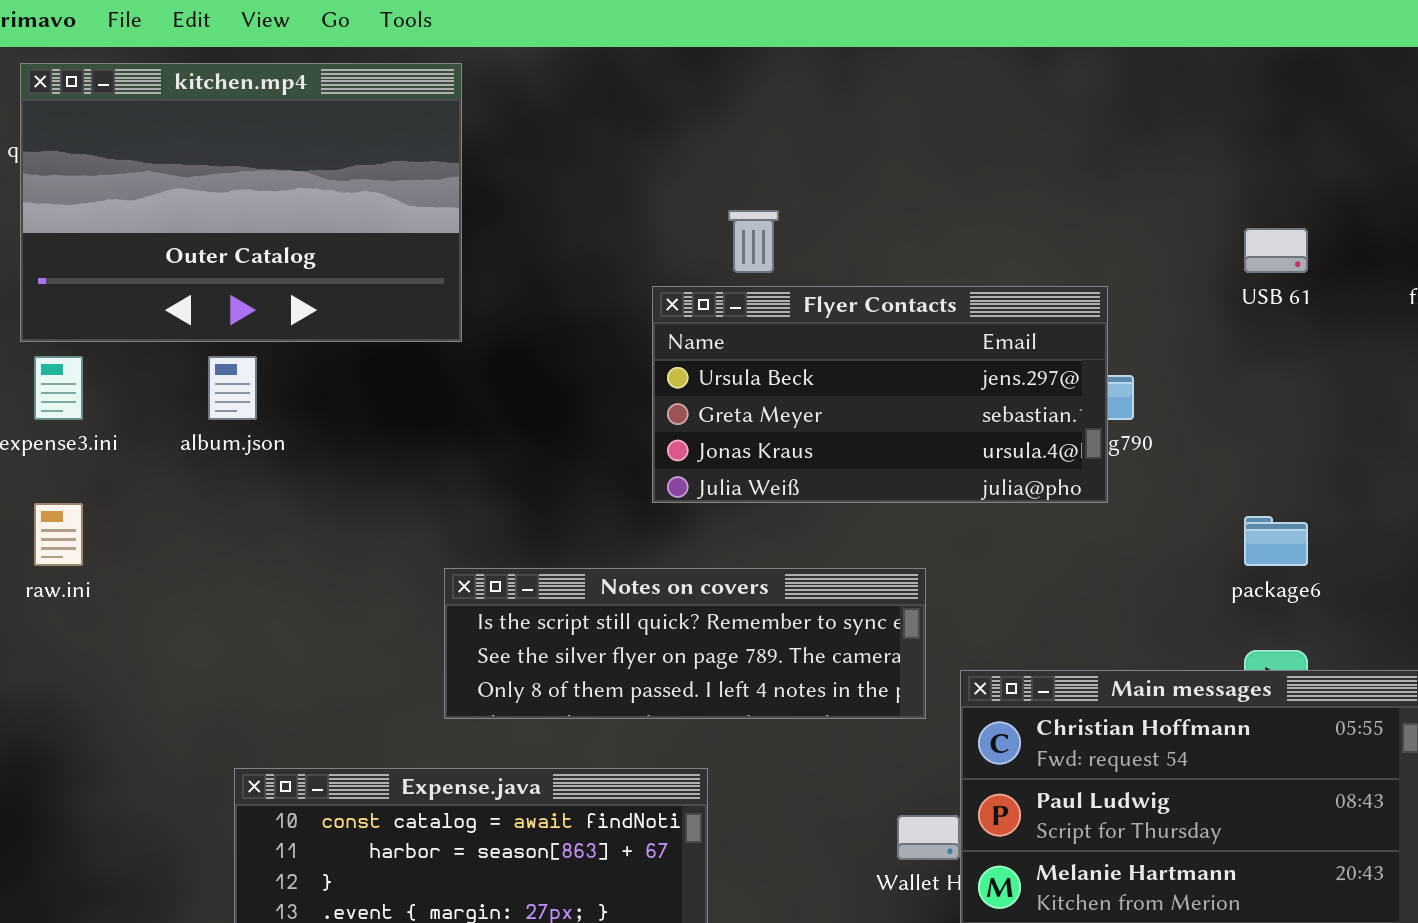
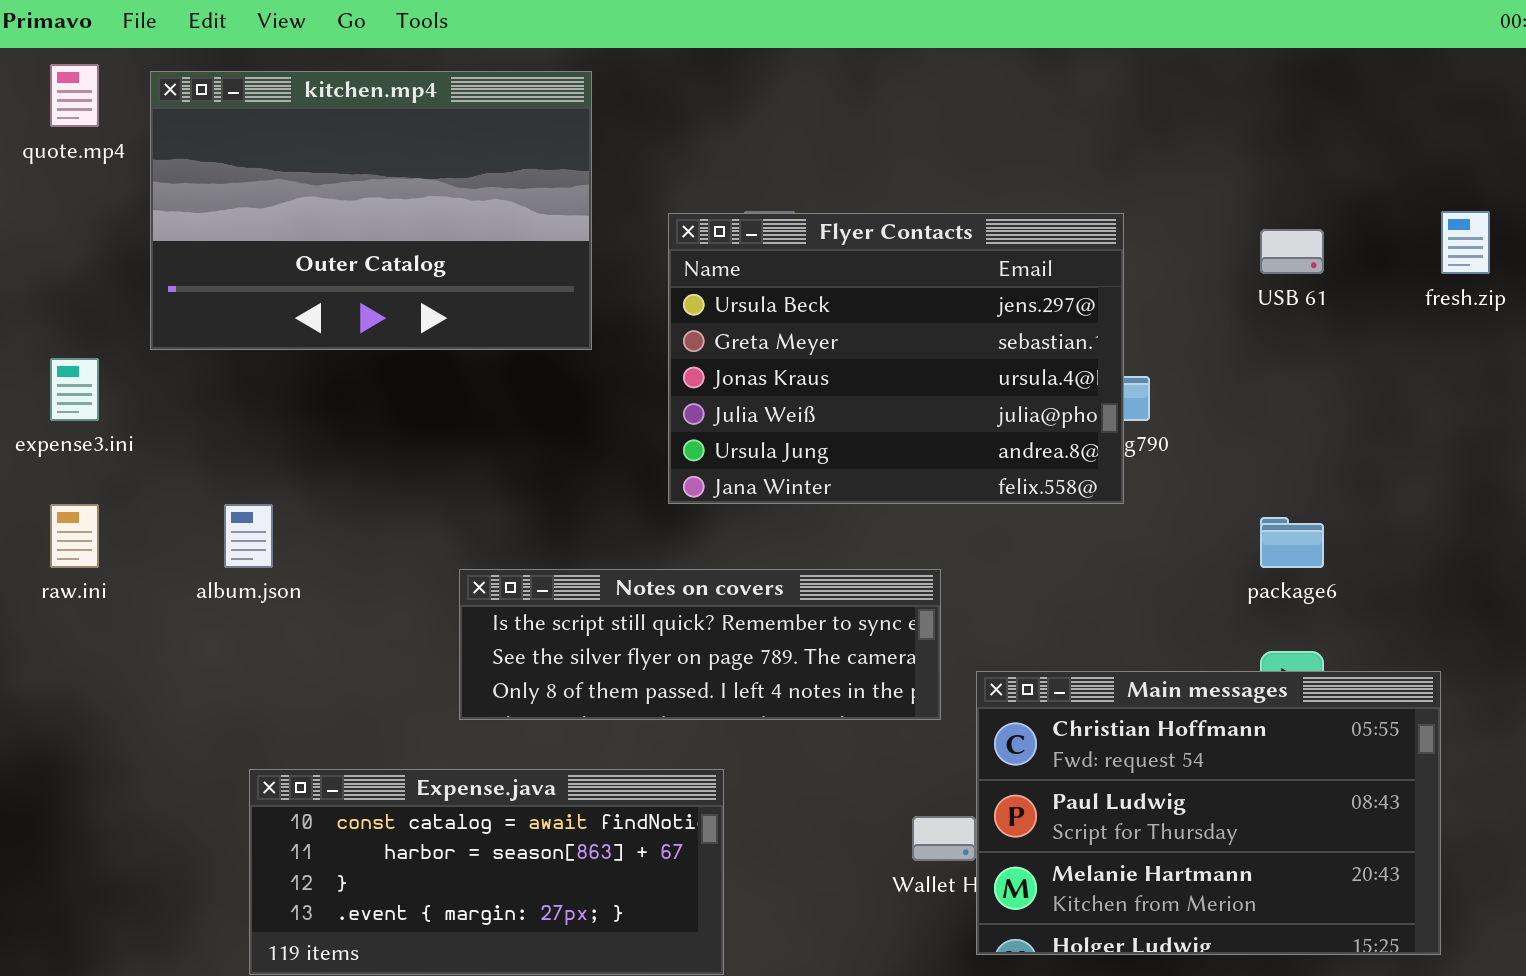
kitchen.mp4: [20,63,462,342] -> [150,71,592,350], moved
Flyer Contacts: [652,286,1108,503] -> [668,213,1124,504], resized
album.json: [208,356,257,420] -> [224,504,273,568], moved

